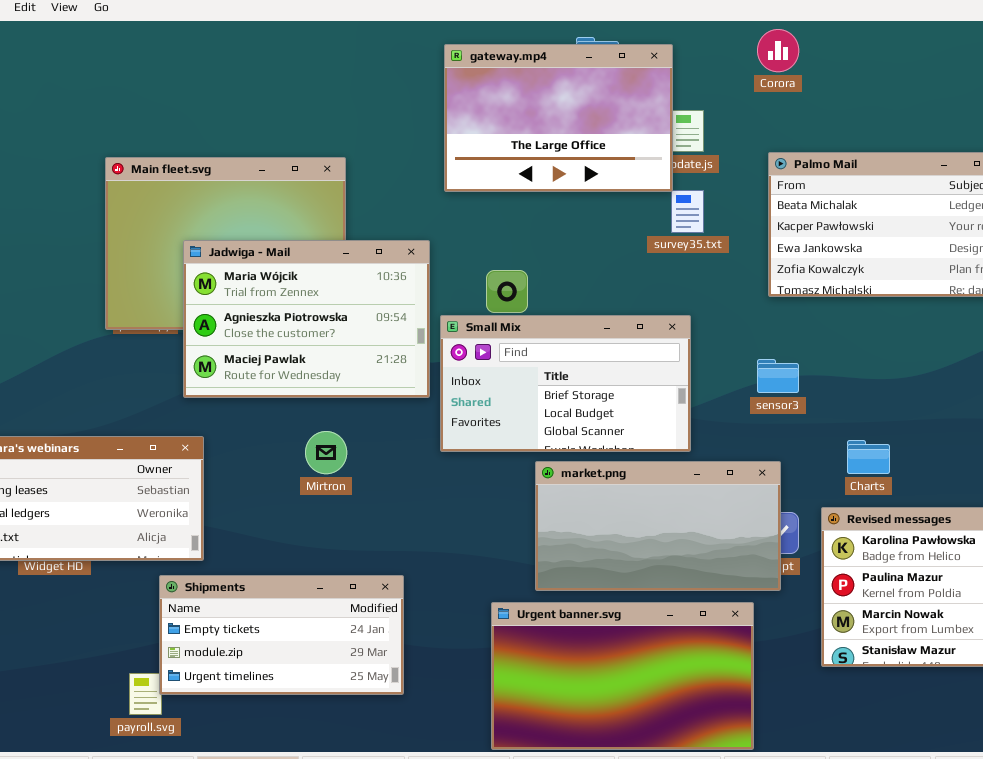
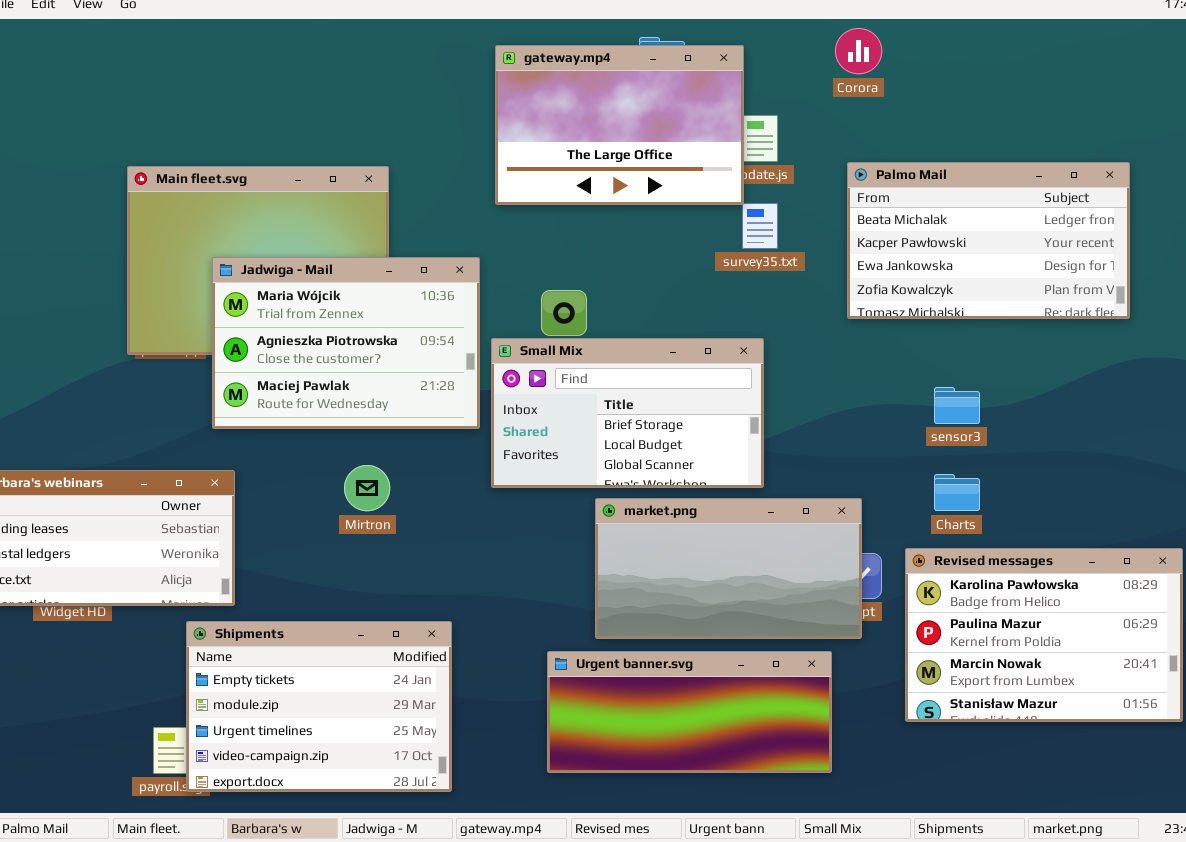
sensor3: [757,359,799,393] -> [934,387,980,424], moved
Shipments: [159,575,404,695] -> [186,621,452,792], resized
Urgent banner.svg: [491,602,754,750] -> [547,651,832,773], resized

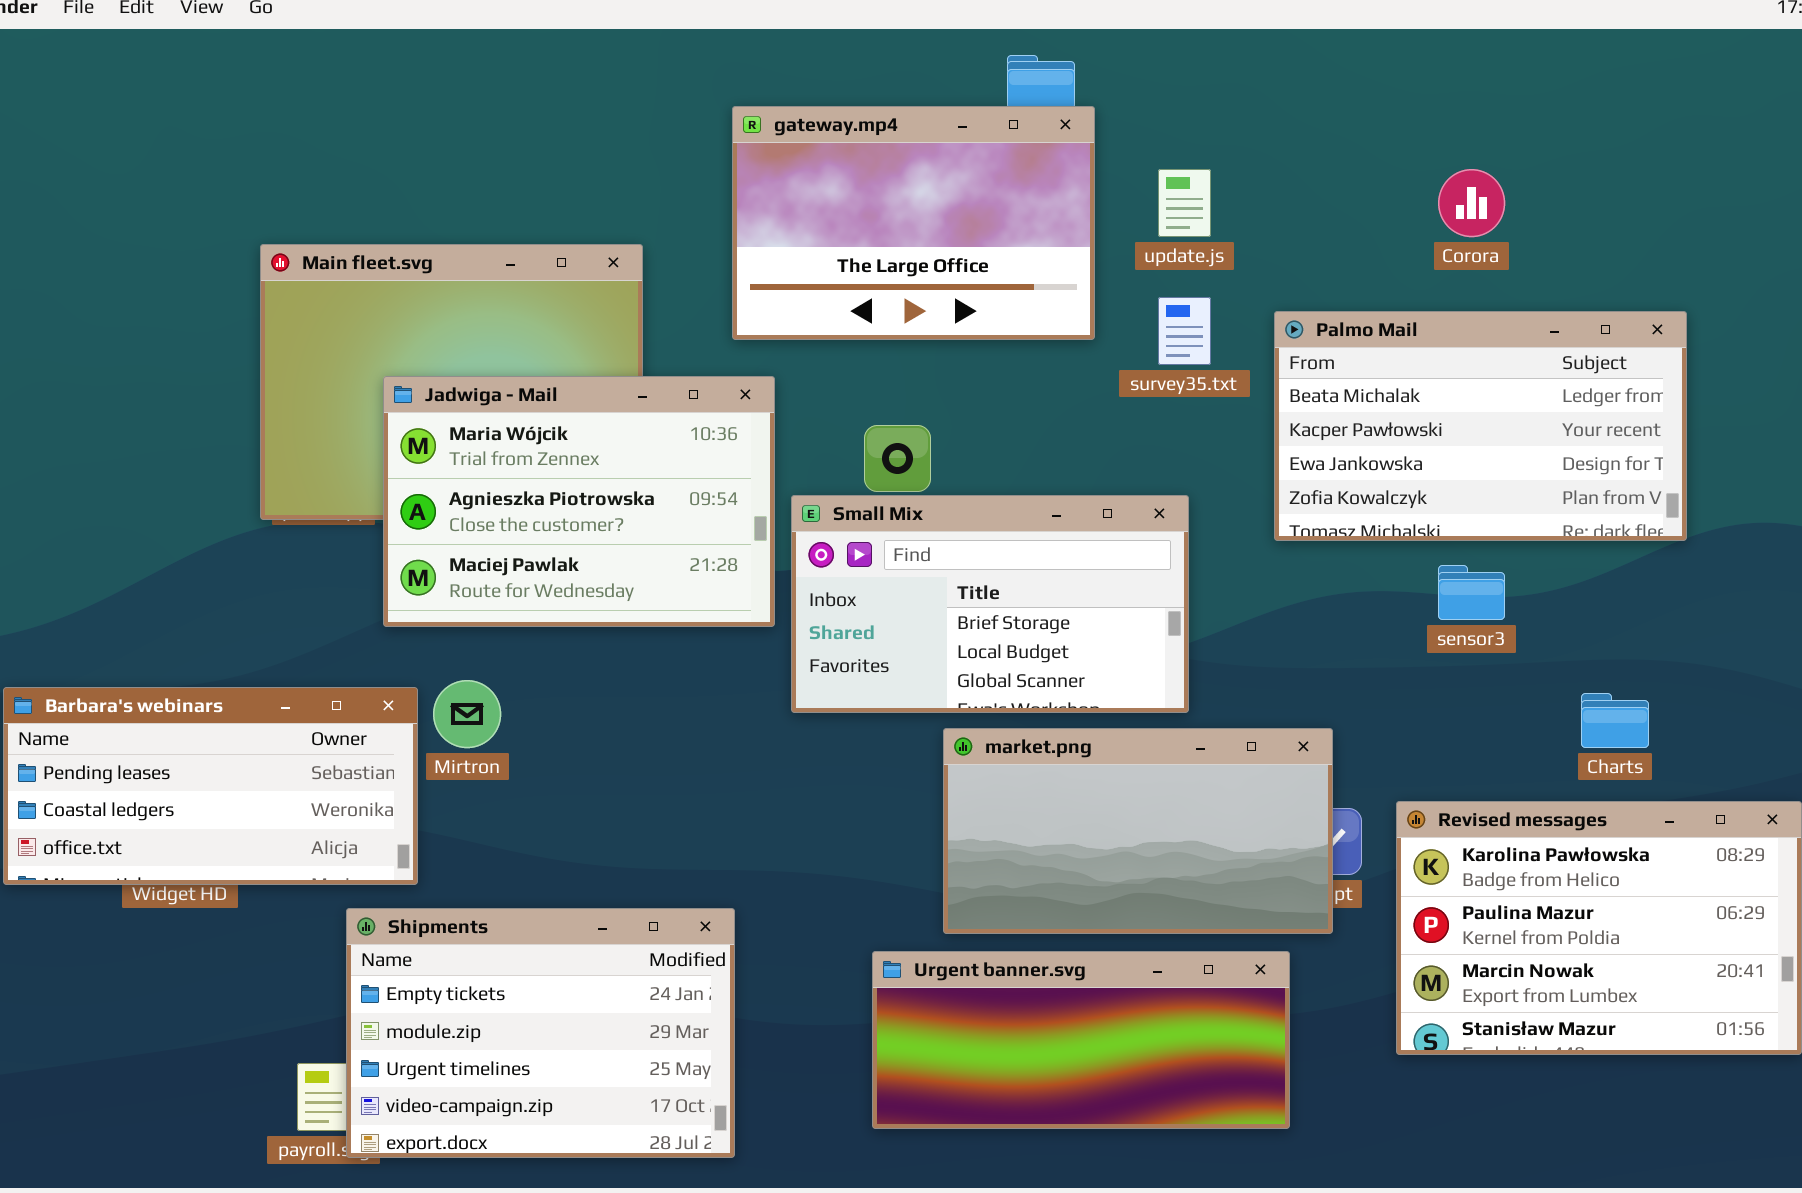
Corora: [835,28,882,74] -> [1438,169,1505,237], moved
gateway.mp4: [495,45,744,205] -> [732,106,1095,340], moved
Palmo Mail: [847,162,1130,319] -> [1274,311,1687,541], moved
Mirtron: [344,465,390,511] -> [433,680,501,748], moved
Charts: [934,474,980,511] -> [1581,693,1649,748], moved

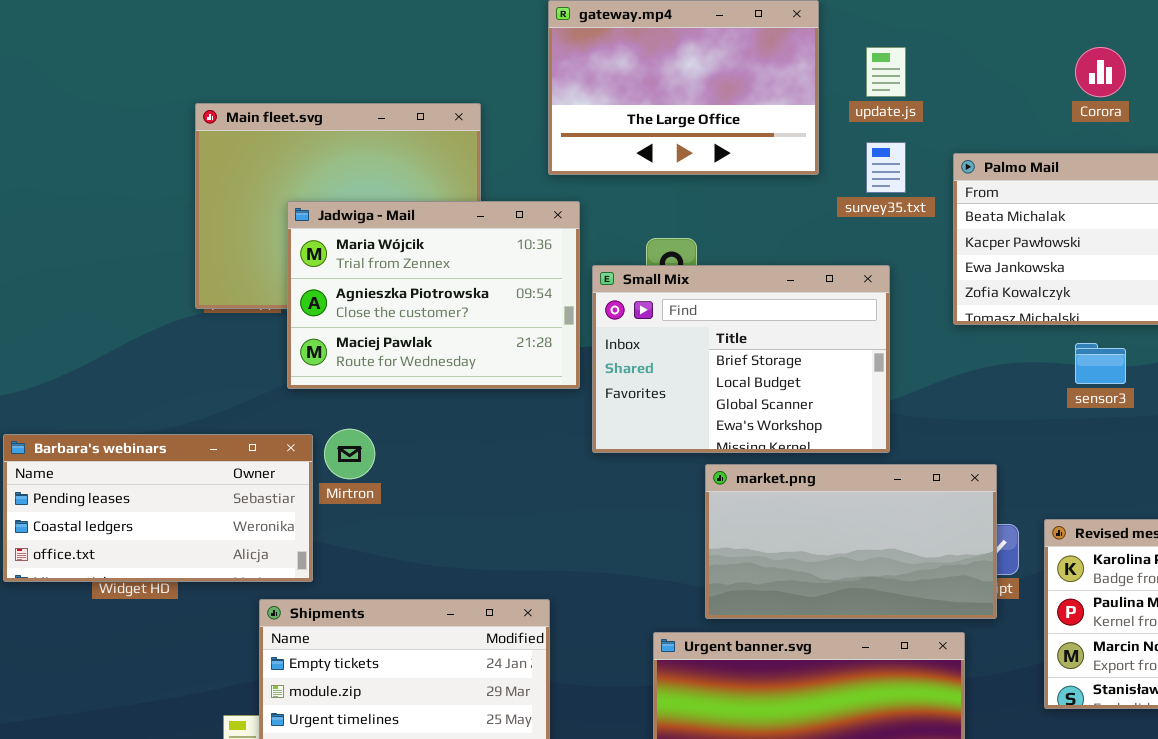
Small Mix: [791,495,1189,713] -> [592,265,890,453], resized

